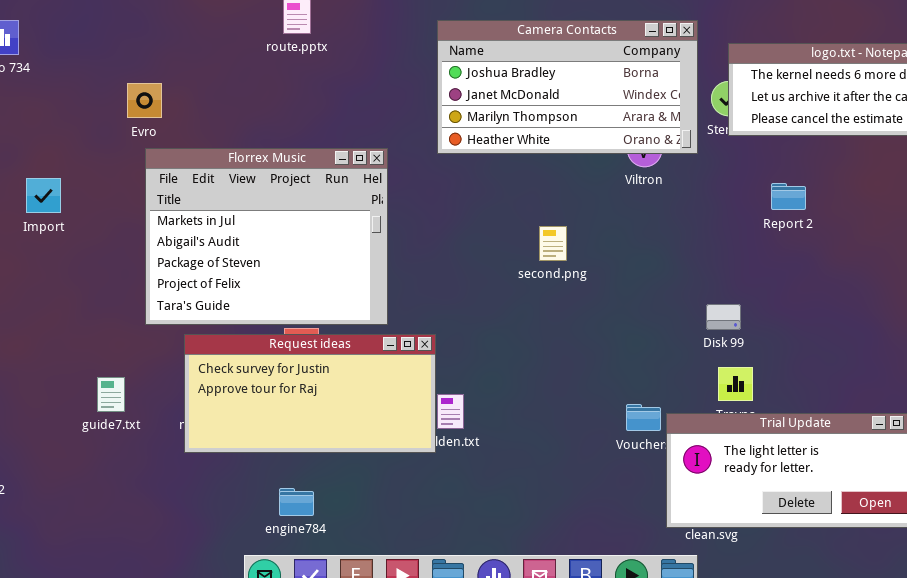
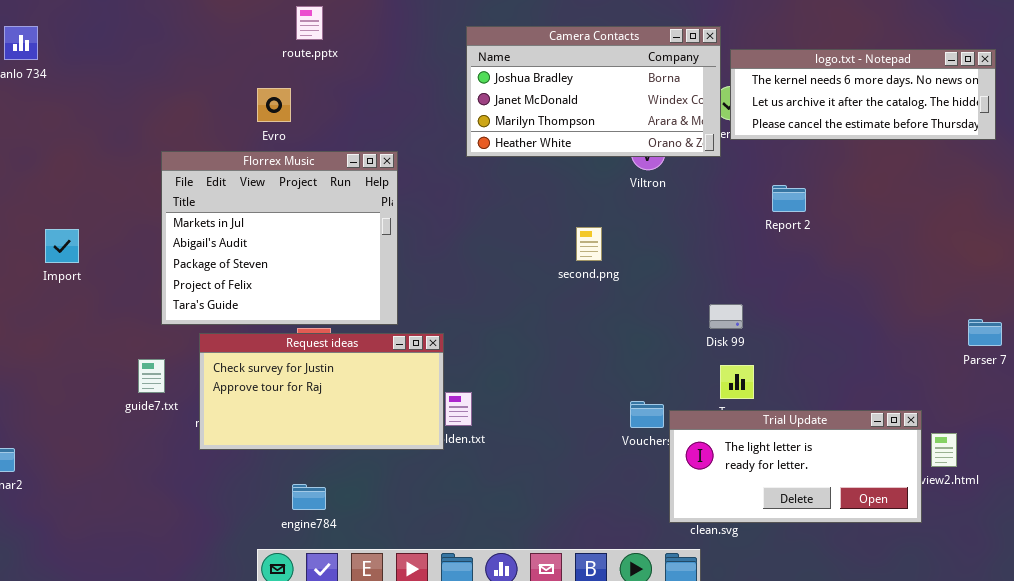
Camera Contacts: [437,20,698,154] -> [466,26,721,157], moved
Evro: [127,83,162,118] -> [257,88,291,122], moved
Import: [26,178,61,213] -> [45,229,79,263], moved
second.png: [539,226,567,261] -> [576,227,602,261], moved
guide7.txt: [97,377,125,412] -> [138,359,165,393], moved

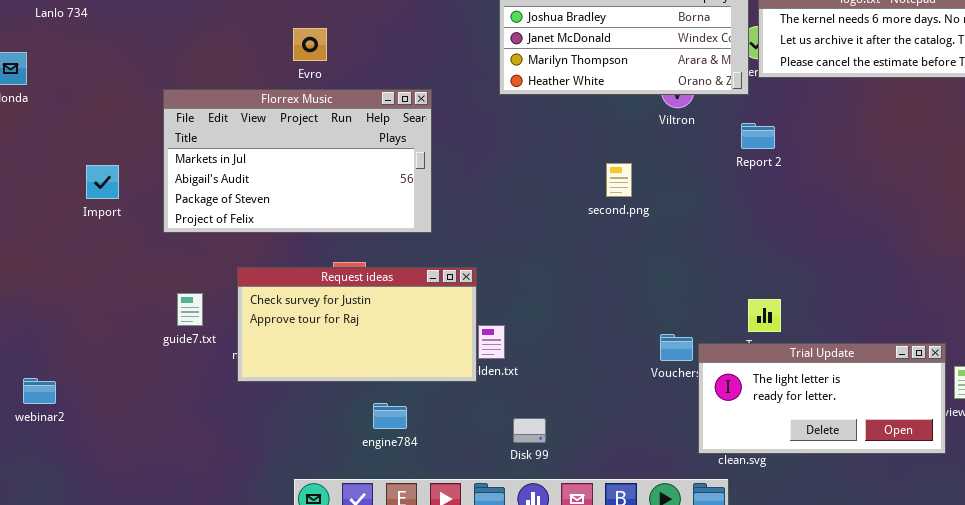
Florrex Music: [161,151,398,325] -> [163,89,432,233], resized
Report 2: [772,185,806,212] -> [741,123,775,149], moved
Disk 99: [709,304,743,329] -> [513,418,546,443], moved
engine784: [292,484,326,510] -> [373,403,407,429], moved

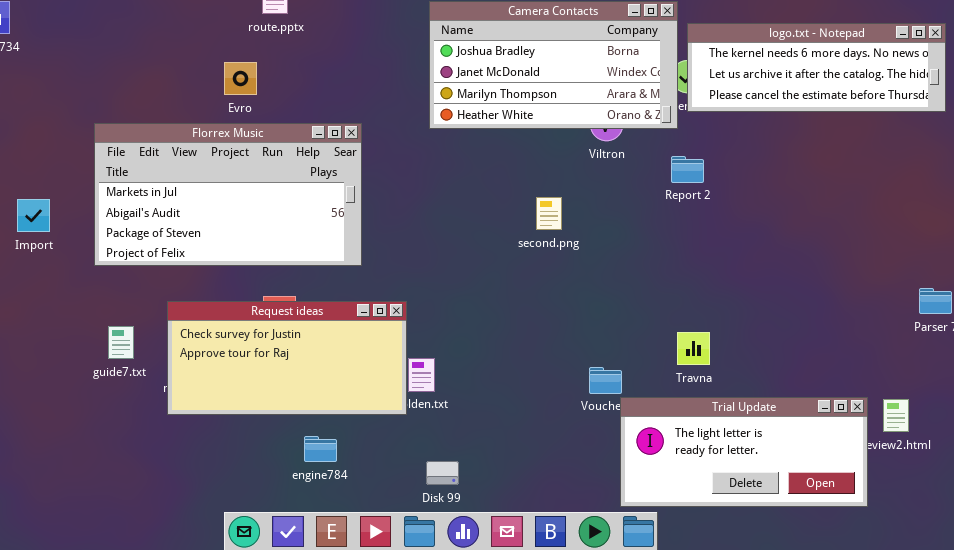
Trial Update: [698,343,946,454] -> [620,397,868,507], moved
Disk 99: [513,418,546,443] -> [426,461,459,485], moved

